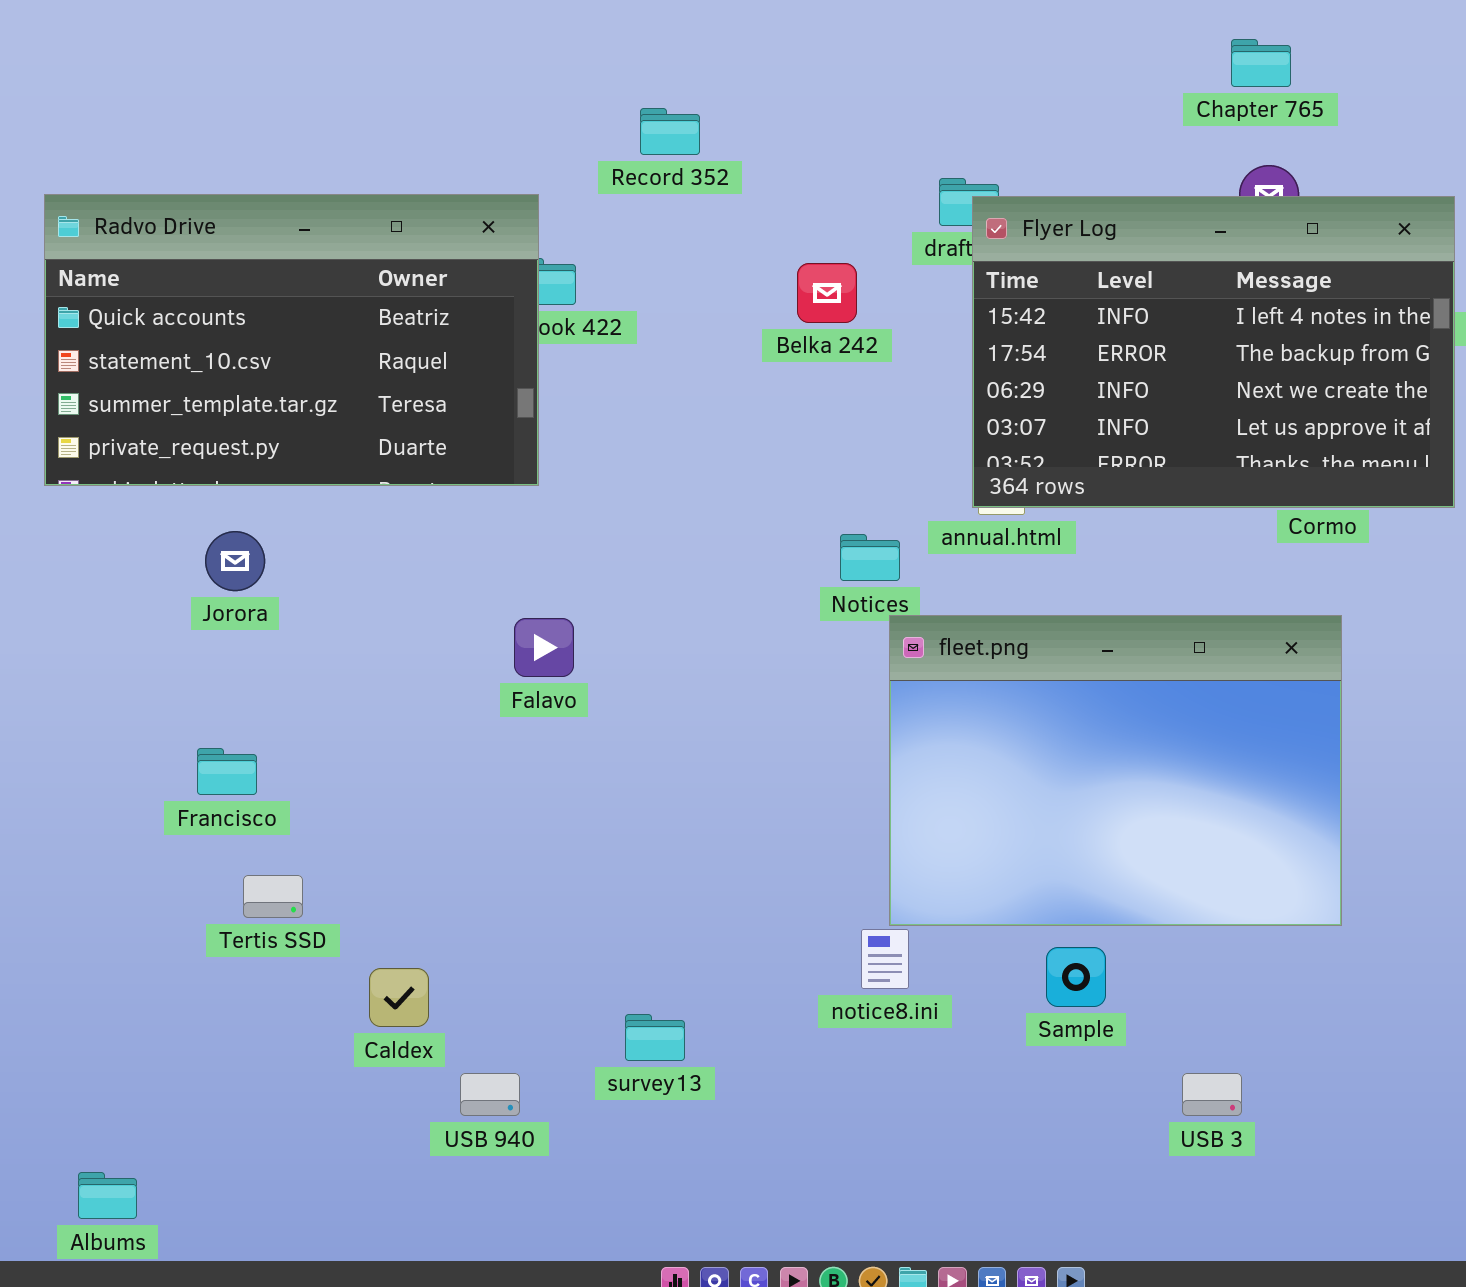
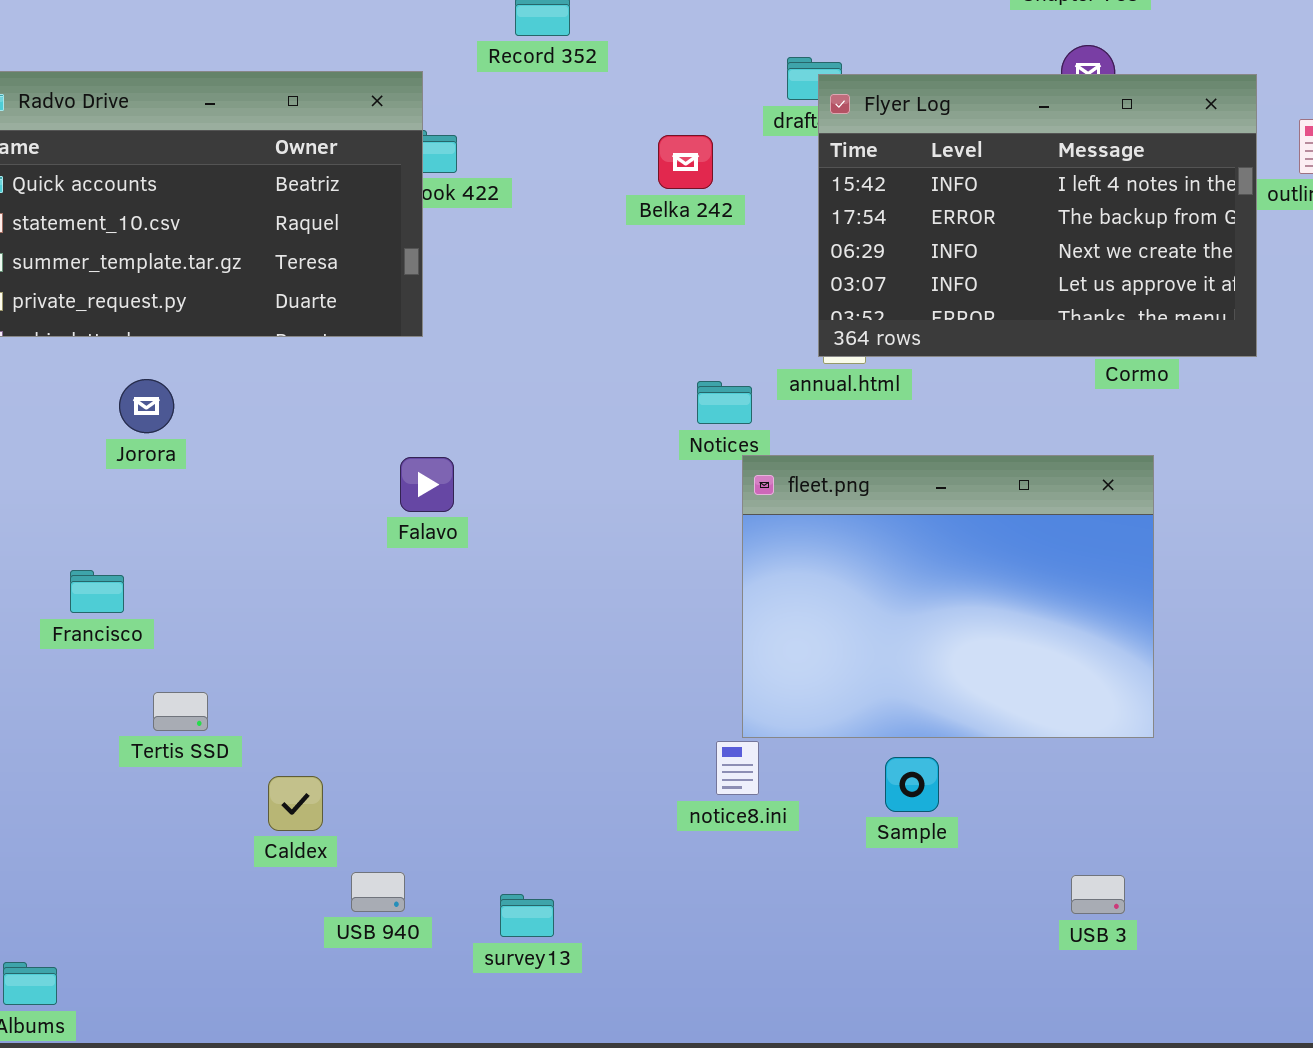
Francisco: [197,748,257,795] -> [70,570,124,613], moved
survey13: [625,1014,685,1061] -> [500,894,554,937], moved
USB 3: [1182,1073,1242,1116] -> [1071,875,1125,914], moved

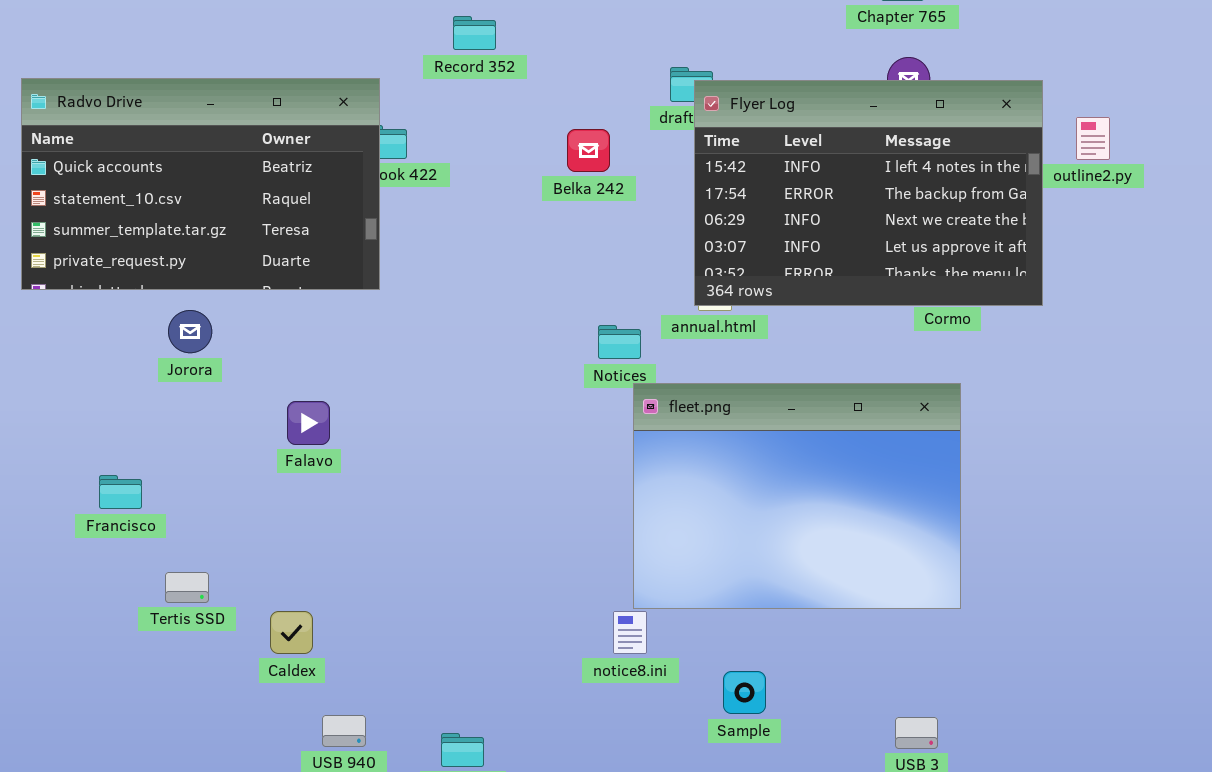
Jorora: [119,379,174,433] -> [168,310,212,353], moved
Falavo: [400,457,454,512] -> [287,401,330,445], moved
Sample: [885,757,939,812] -> [723,671,766,714], moved
Caldex: [268,776,323,831] -> [270,611,313,654], moved

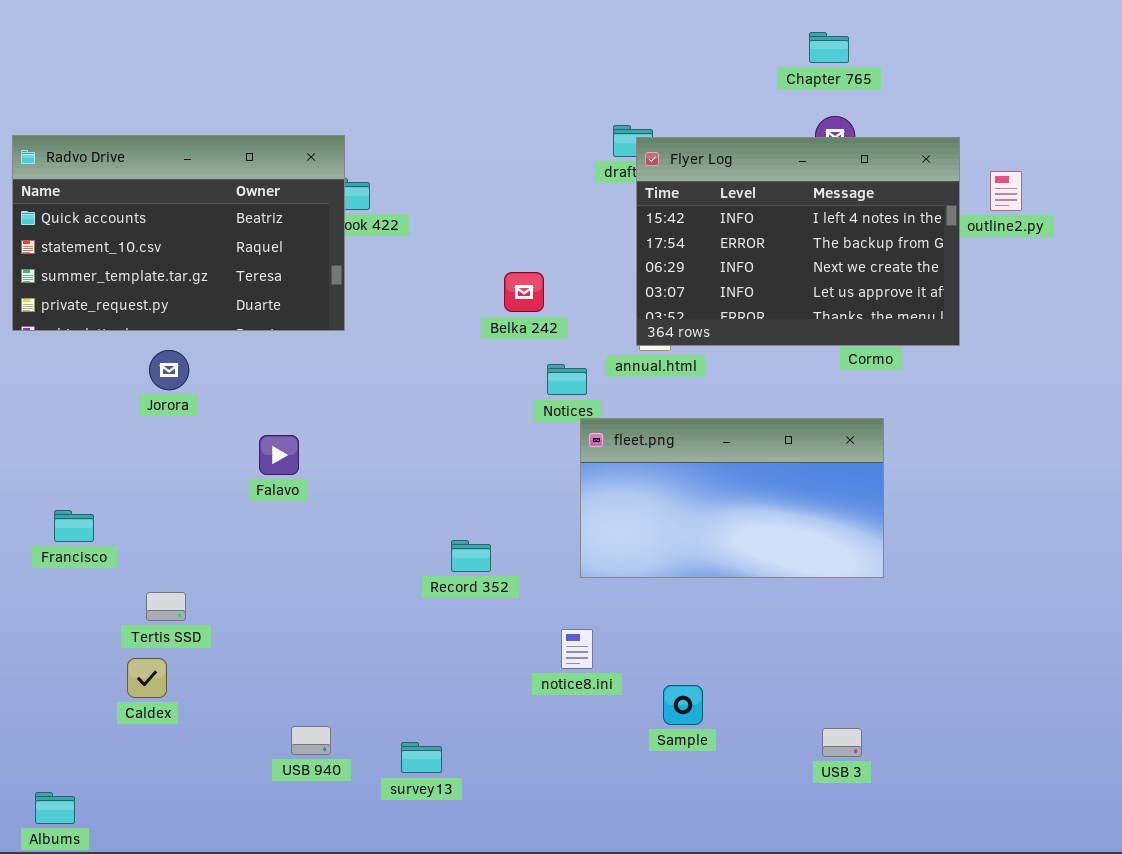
Record 352: [453,16,496,50] -> [451,540,491,572], moved
Belka 242: [567,129,610,172] -> [504,272,544,312], moved
fleet.png: [633,383,961,609] -> [580,418,884,578], resized
Francisco: [99,475,142,509] -> [54,510,94,542], moved
Caldex: [270,611,313,654] -> [127,658,167,698], moved

